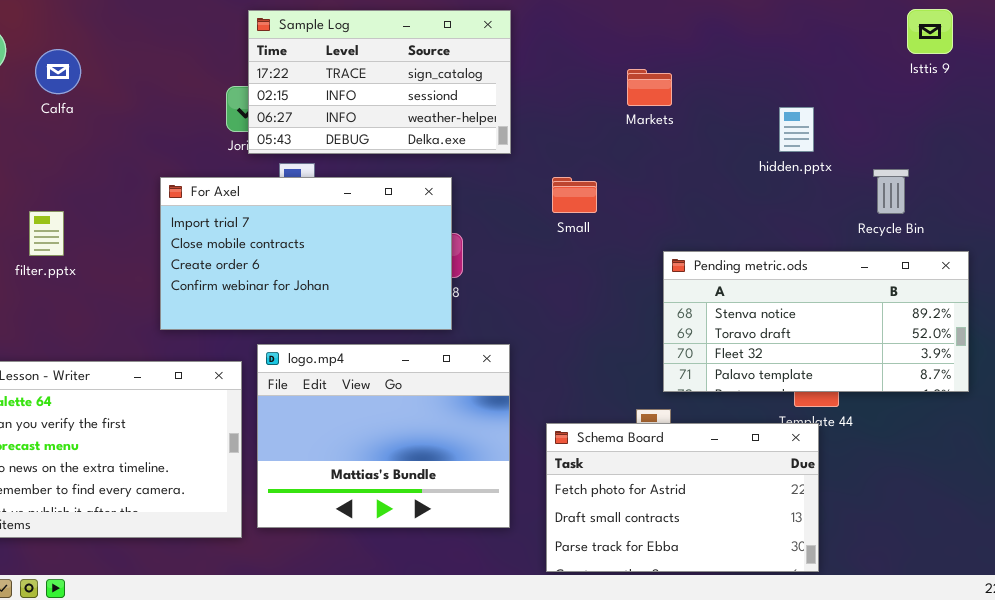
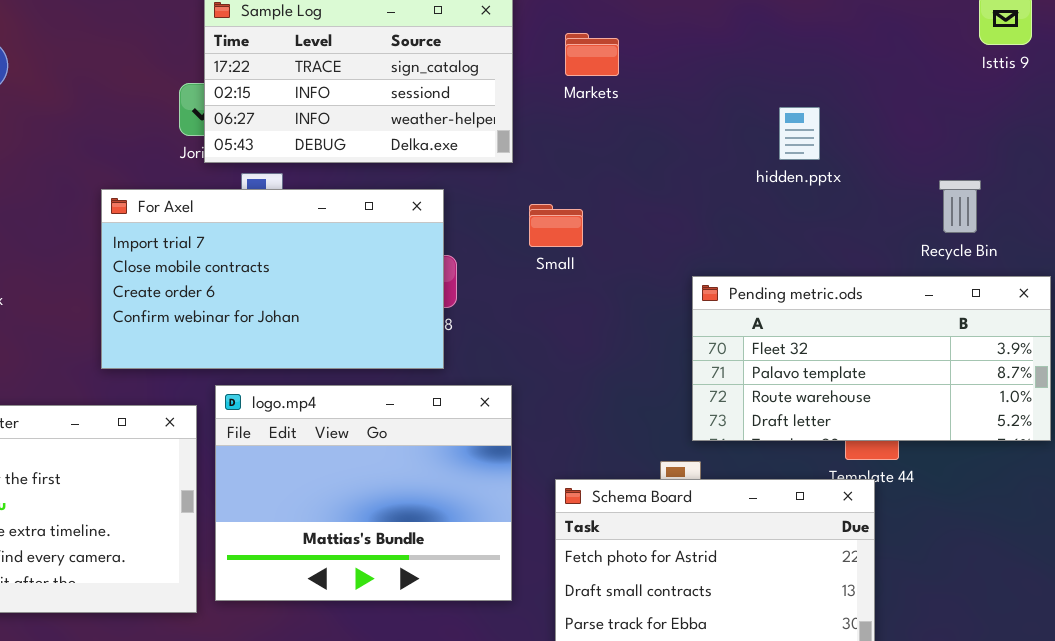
Markets: [627,69,672,106] -> [565,33,619,76], moved
hidden.pptx: [779,107,814,152] -> [779,107,820,160], moved
Small: [552,177,597,213] -> [529,204,583,247], moved
Pending metric.ods: [663,251,969,392] -> [692,276,1051,441], scrolled down 2 rows

